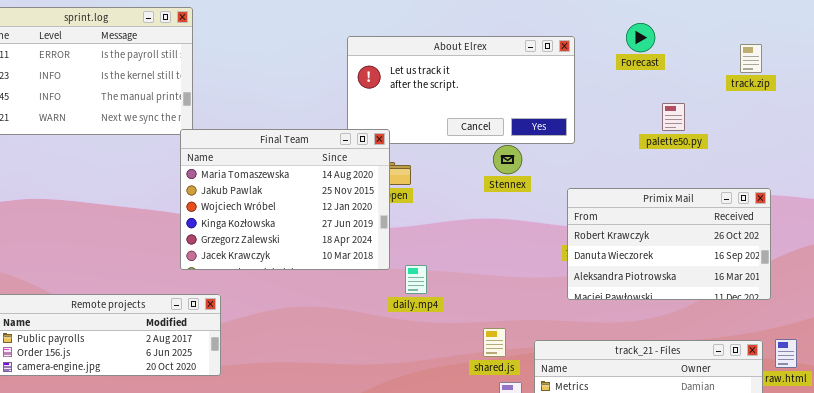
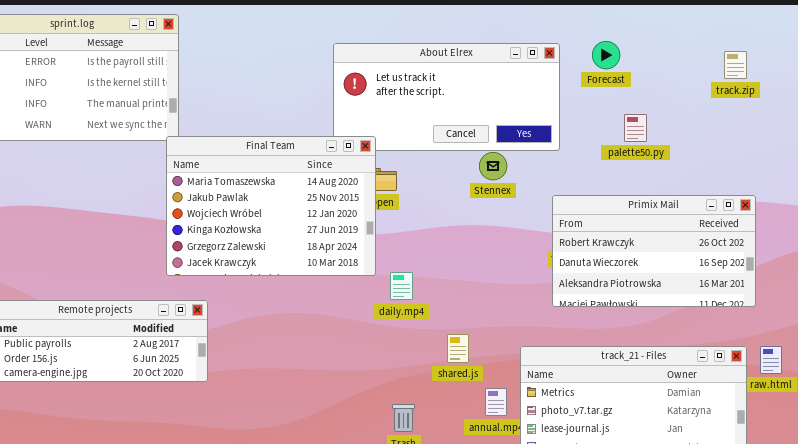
Forecast: [626,23,655,52] -> [592,41,620,69], moved
palette50.py: [662,103,685,131] -> [624,114,647,142], moved
shared.js: [483,328,506,357] -> [447,334,469,363], moved

